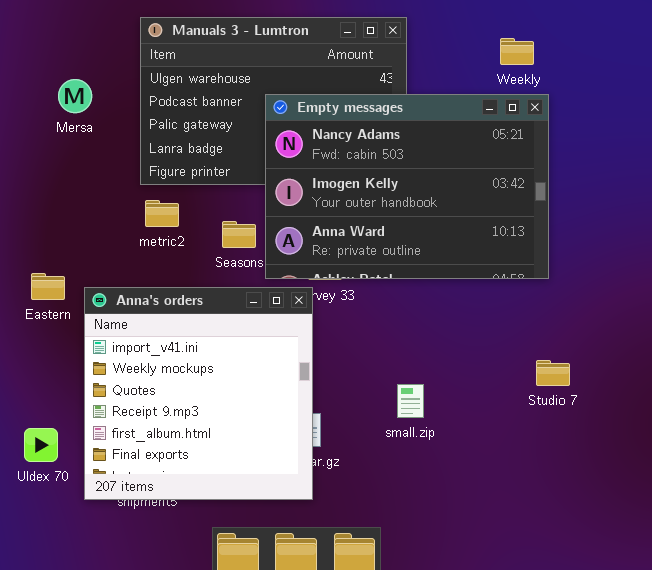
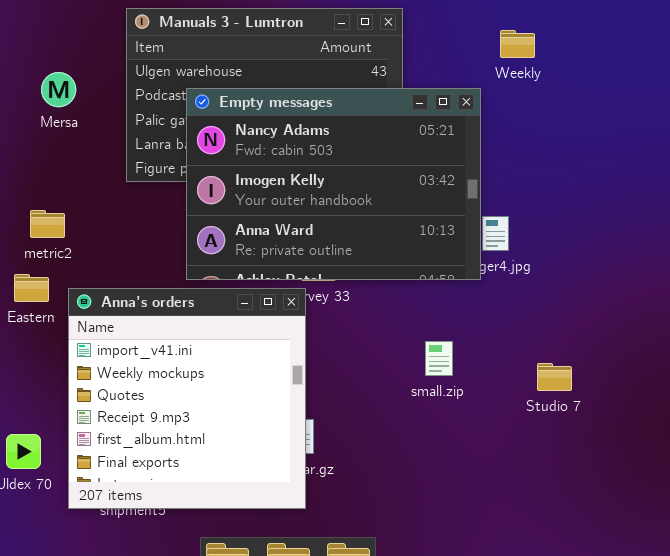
Empty messages: [265,94,549,279] -> [186,88,481,280], moved
metric2: [145,200,179,227] -> [30,210,65,238], moved
small.zip: [397,384,424,418] -> [425,341,453,376], moved

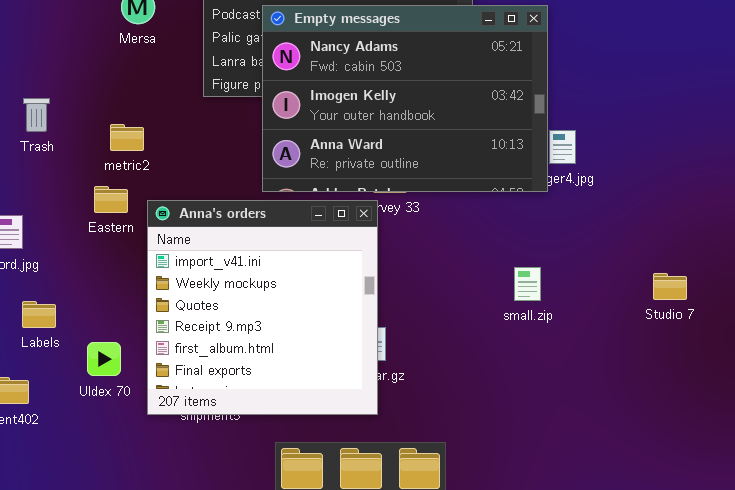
small.zip: [425,341,453,376] -> [514,267,541,301], moved
Studio 7: [537,363,572,391] -> [653,273,687,300], moved

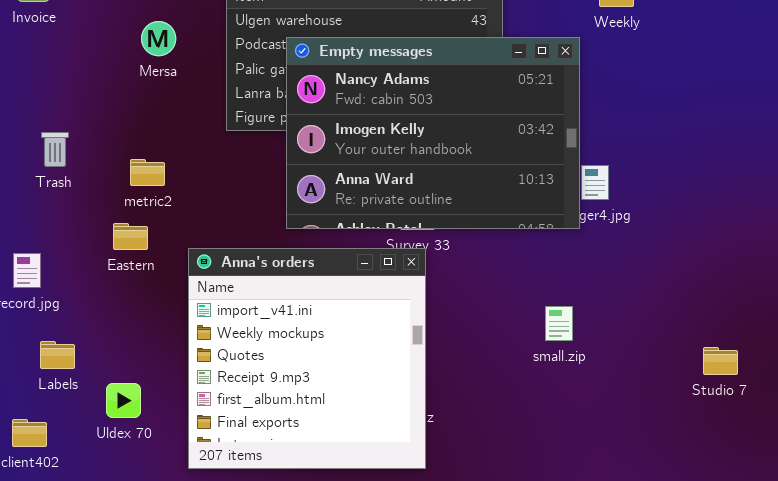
Anna's orders: [147,200,378,415] -> [188,248,426,469], moved
Studio 7: [653,273,687,300] -> [703,347,738,375], moved

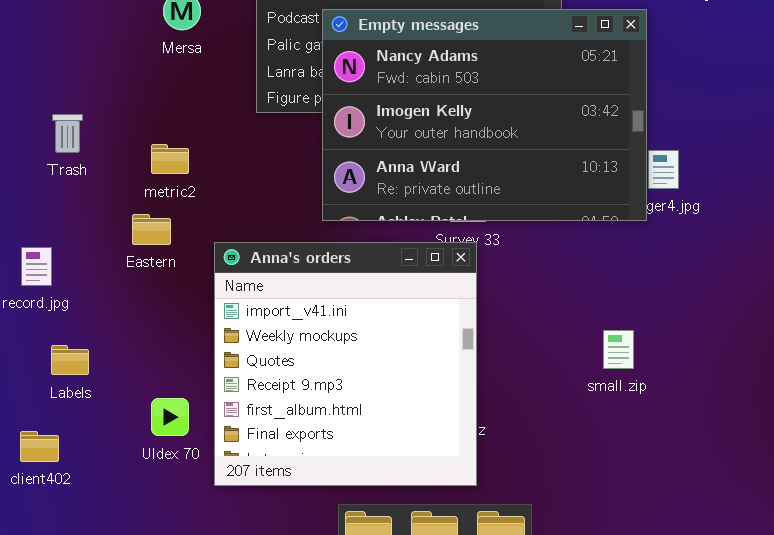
small.zip: [545,306,573,341] -> [603,330,634,369], moved
Uldex 70: [106,383,141,418] -> [151,398,189,436], moved

